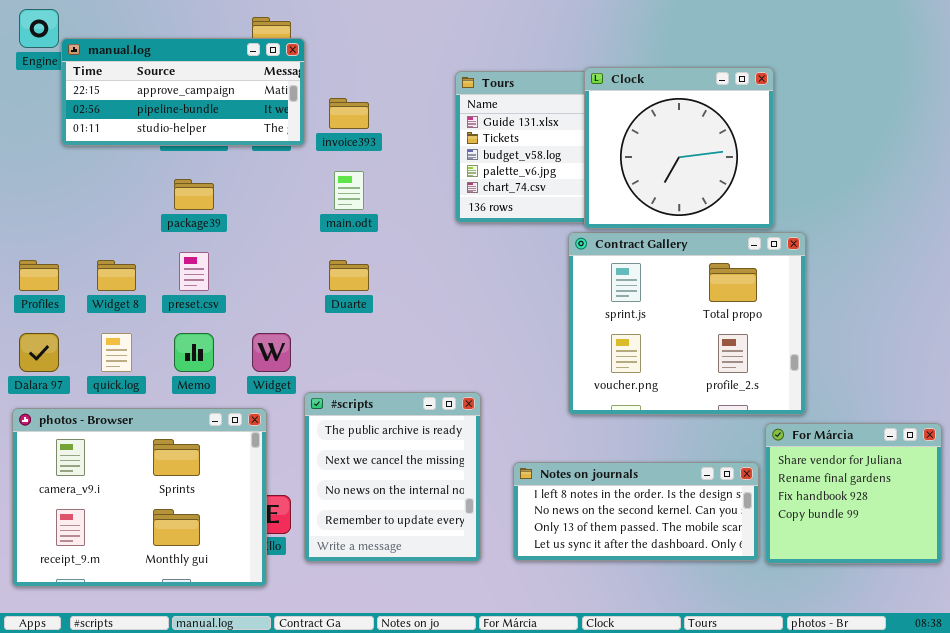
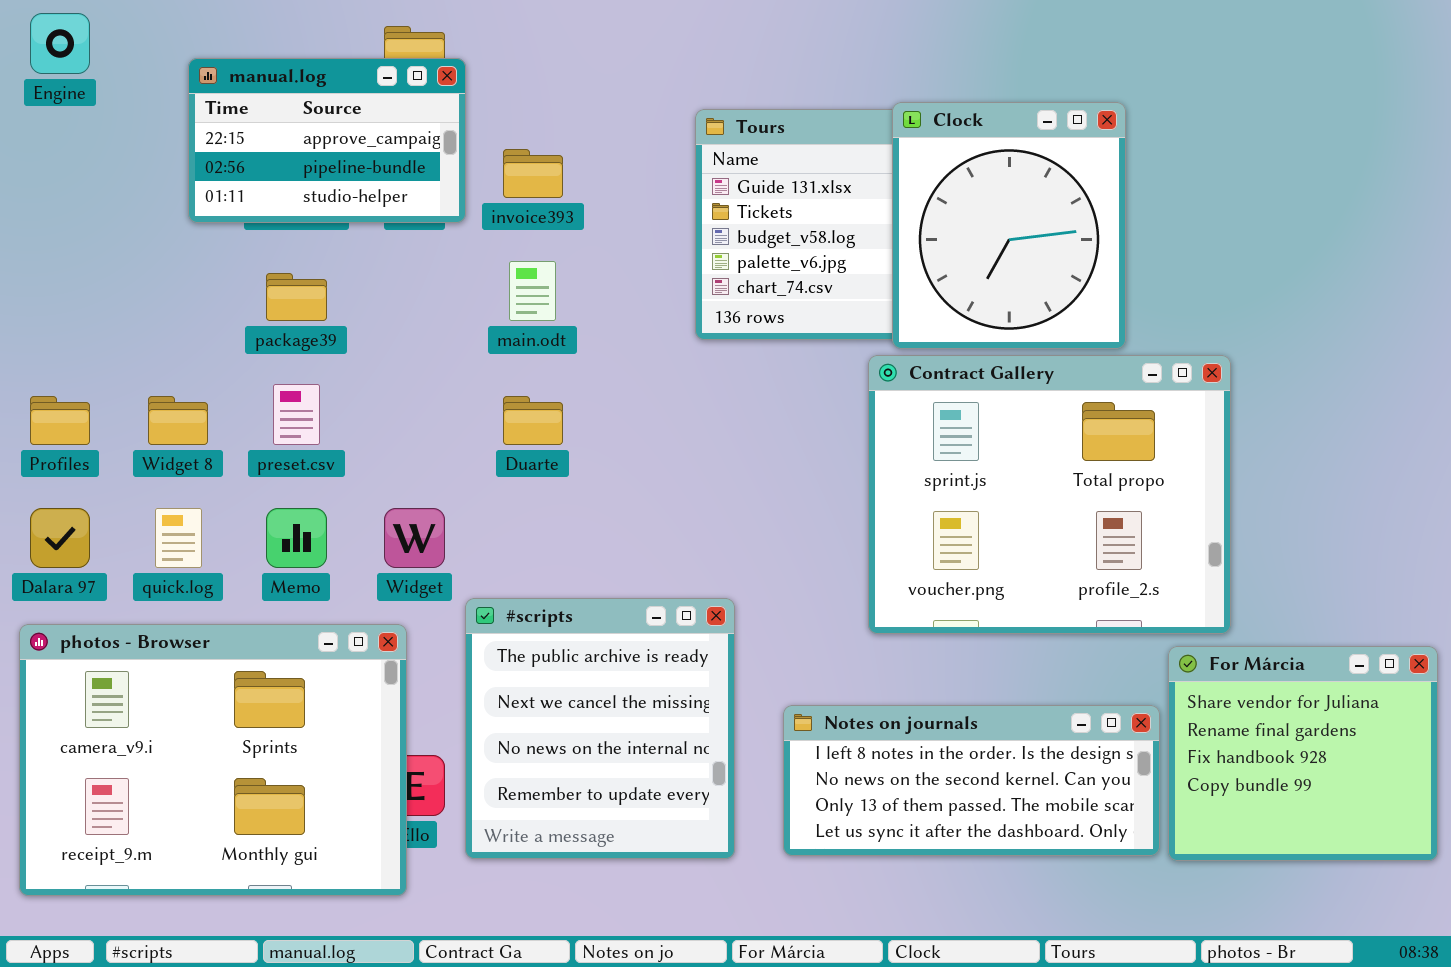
manual.log: [61,38,305,146] -> [188,58,466,223], resized
Clock: [584,67,774,229] -> [892,102,1126,349], resized

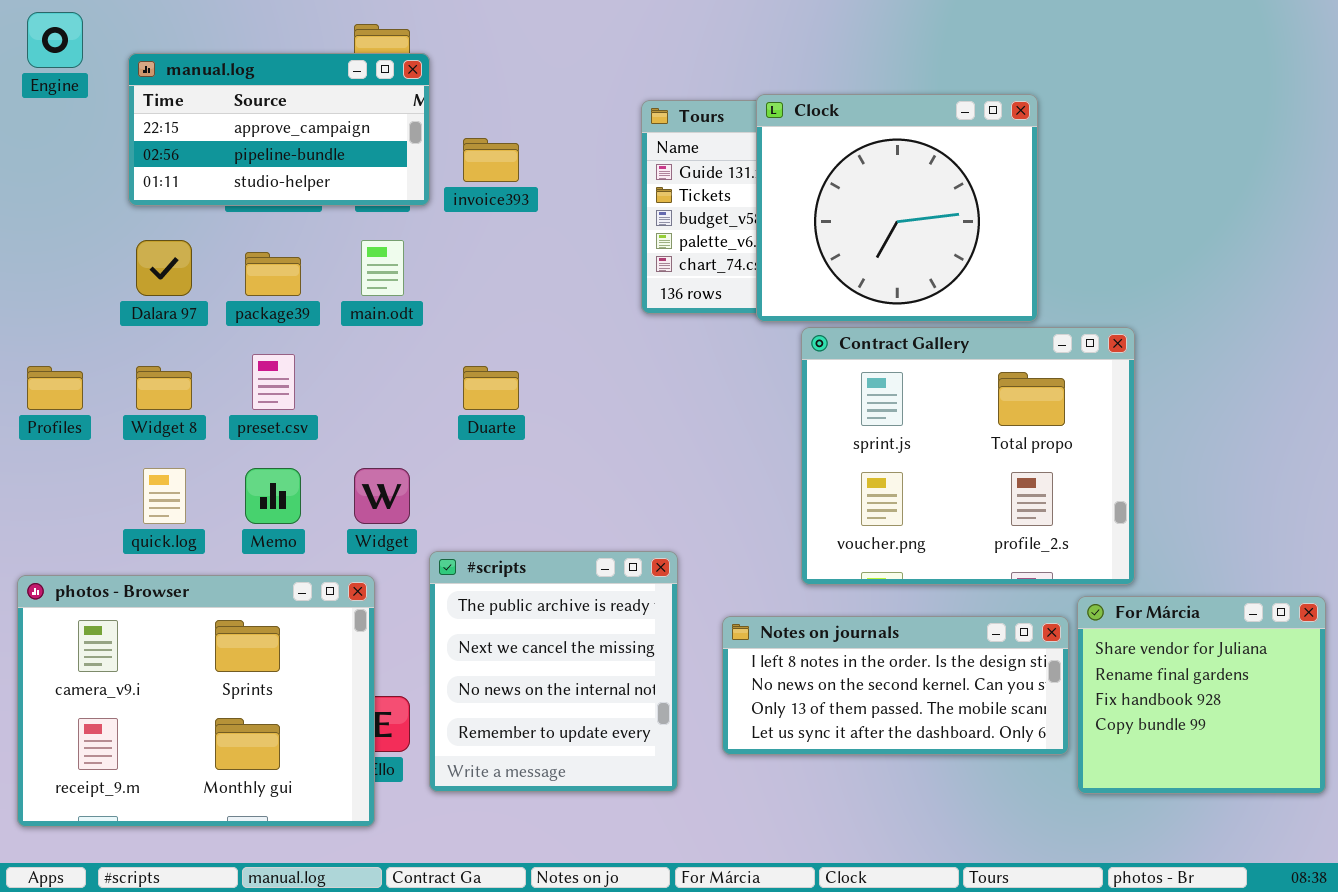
manual.log: [188,58,466,223] -> [128,53,430,206], resized
Clock: [892,102,1126,349] -> [756,94,1038,322], resized
main.odt: [509,261,556,321] -> [361,240,404,296], moved
Dalara 97: [30,508,90,568] -> [136,240,192,296], moved
Notes on journals: [783,705,1160,856] -> [722,616,1069,755], moved

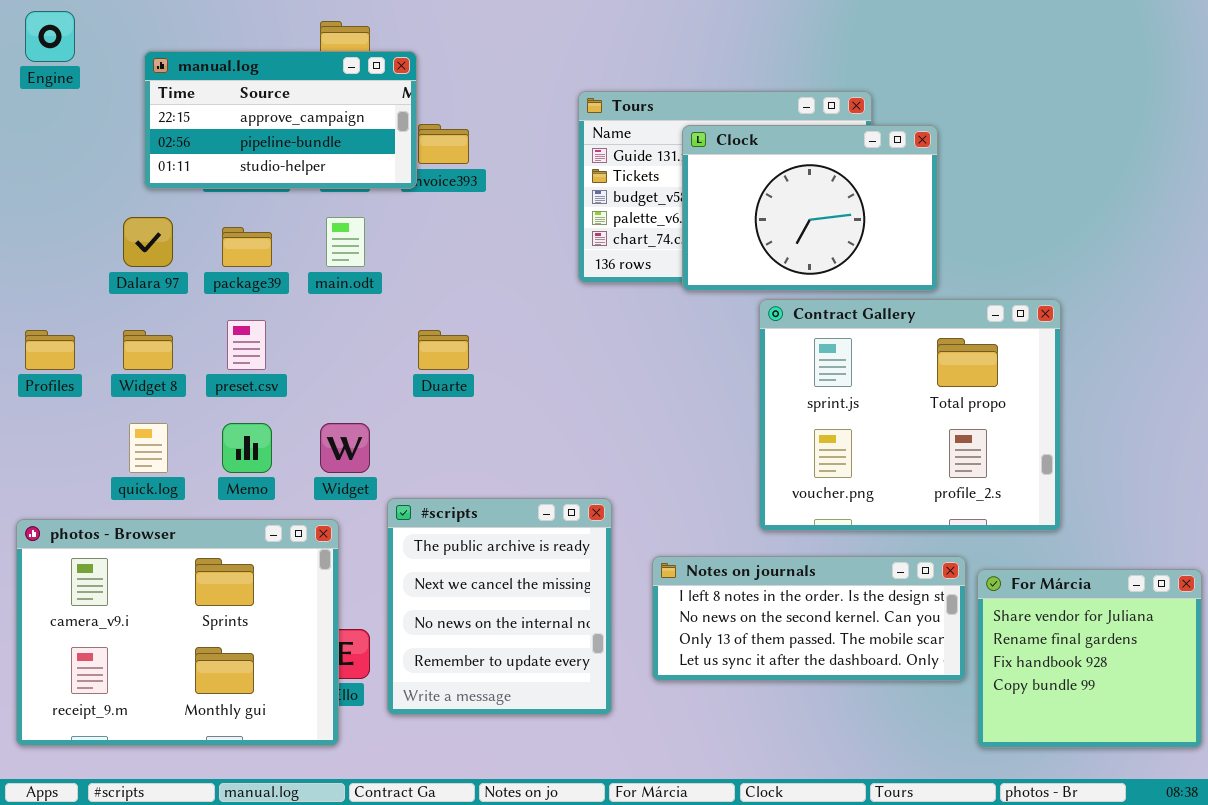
manual.log: [128,53,430,206] -> [144,51,417,189], moved
Clock: [756,94,1038,322] -> [682,125,938,291], resized
Contract Gallery: [801,327,1135,585] -> [759,299,1061,531], moved
For Márcia: [1077,596,1326,794] -> [977,569,1202,748], moved

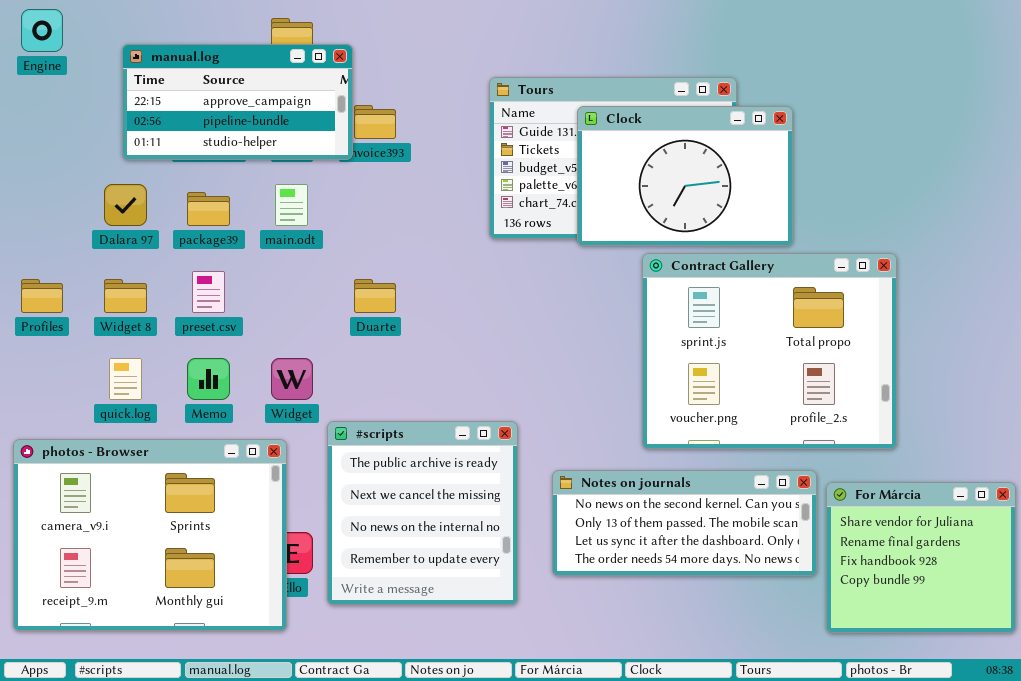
Notes on journals: [652,556,966,681] -> [552,470,817,576], scrolled down 1 row

